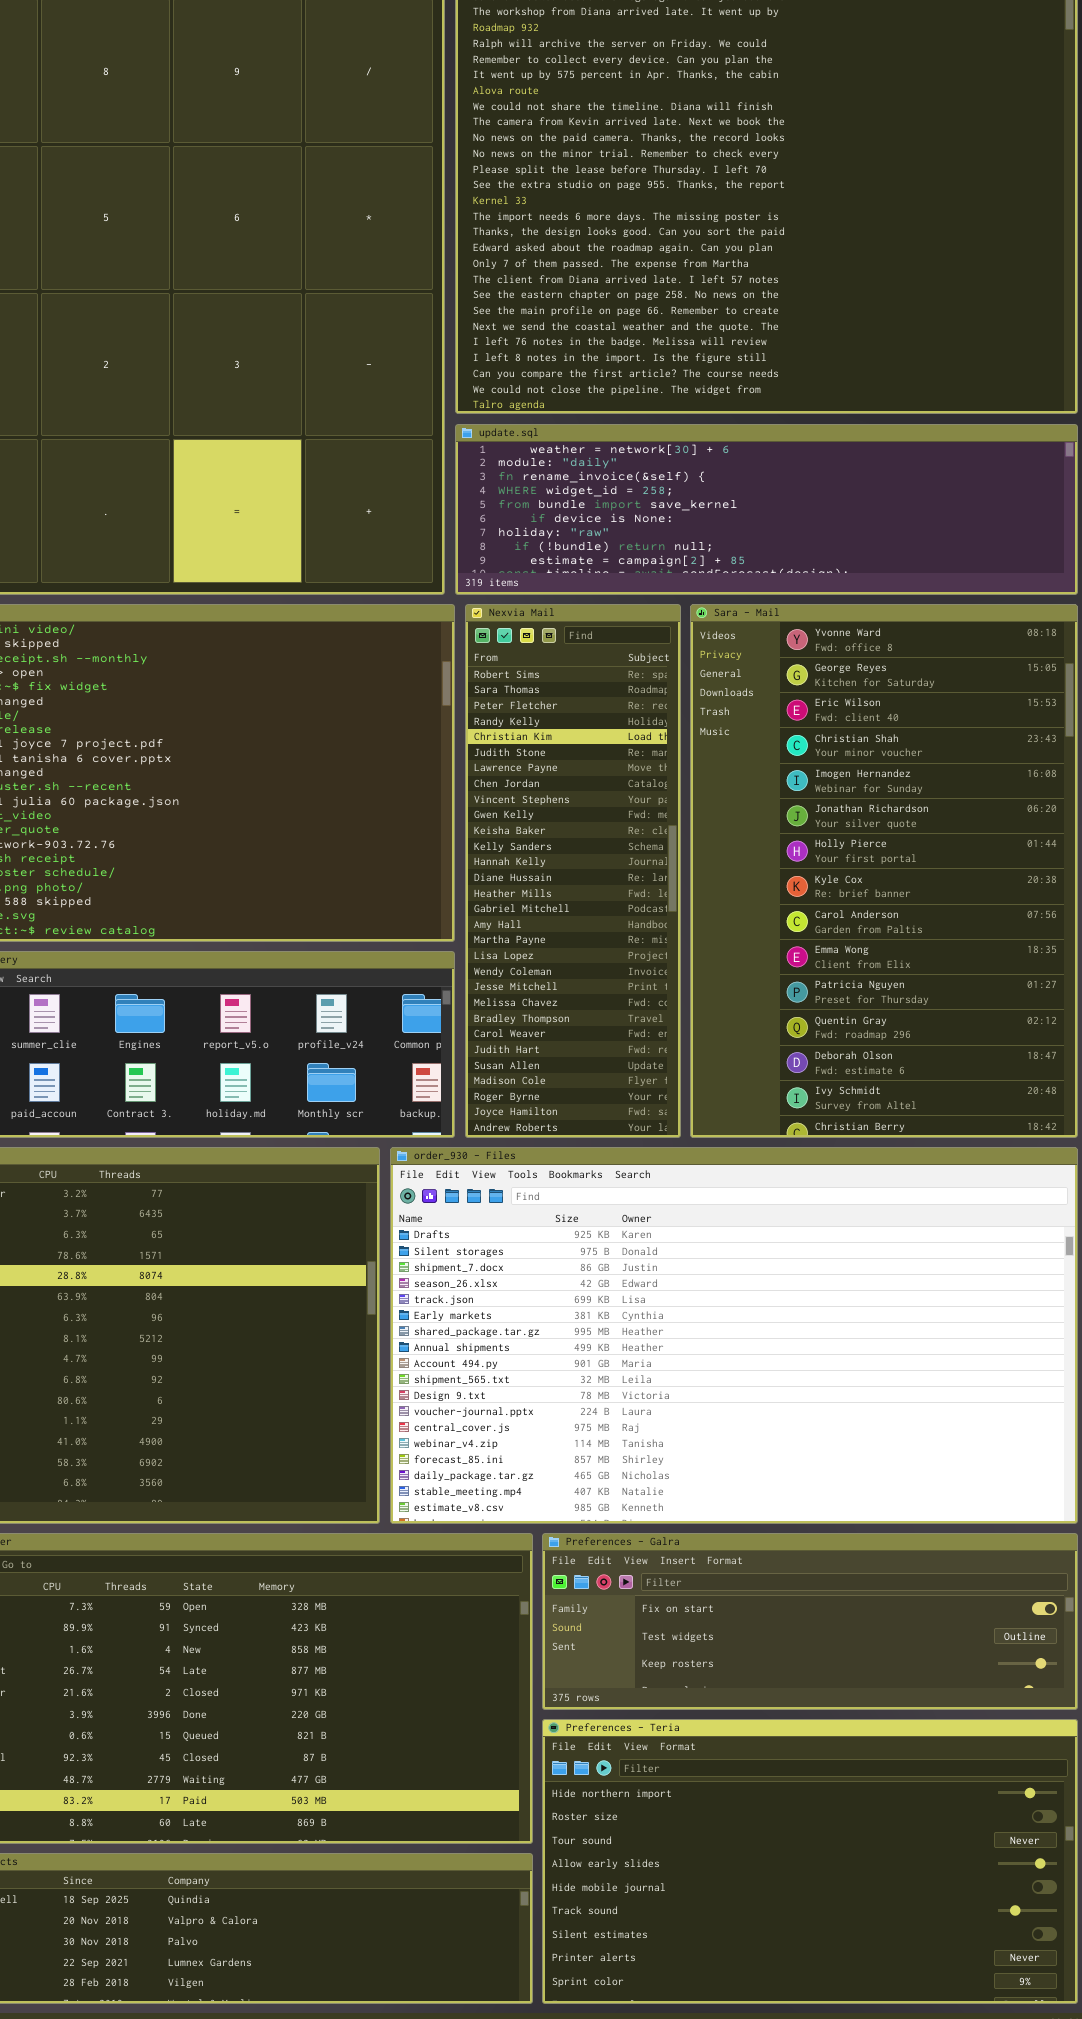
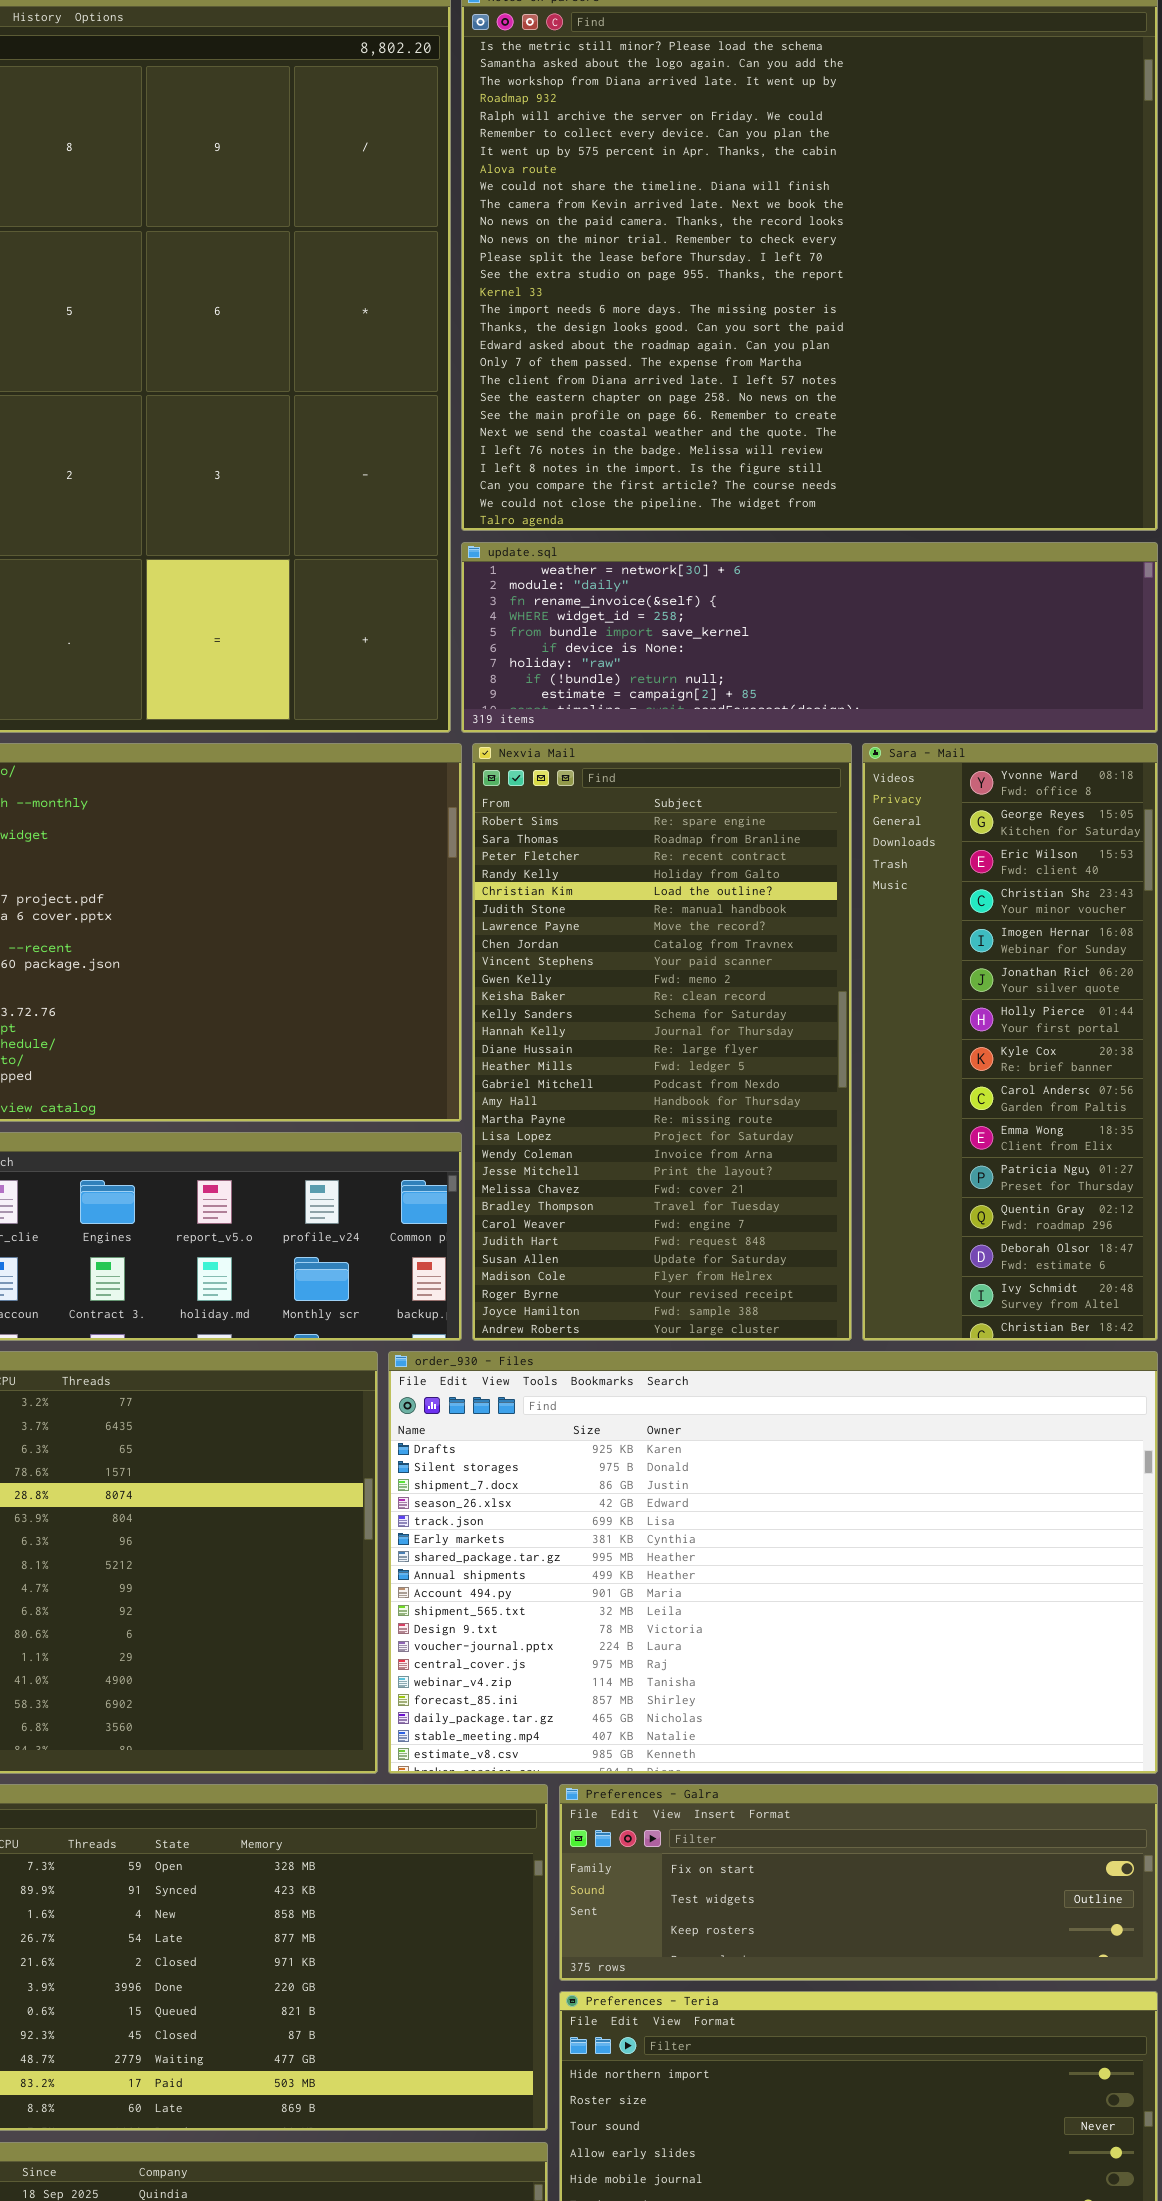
Nexvia Mail: [465,604,681,1138] -> [472,743,852,1341], resized
Sara - Mail: [690,604,1078,1138] -> [862,743,1158,1341], resized

